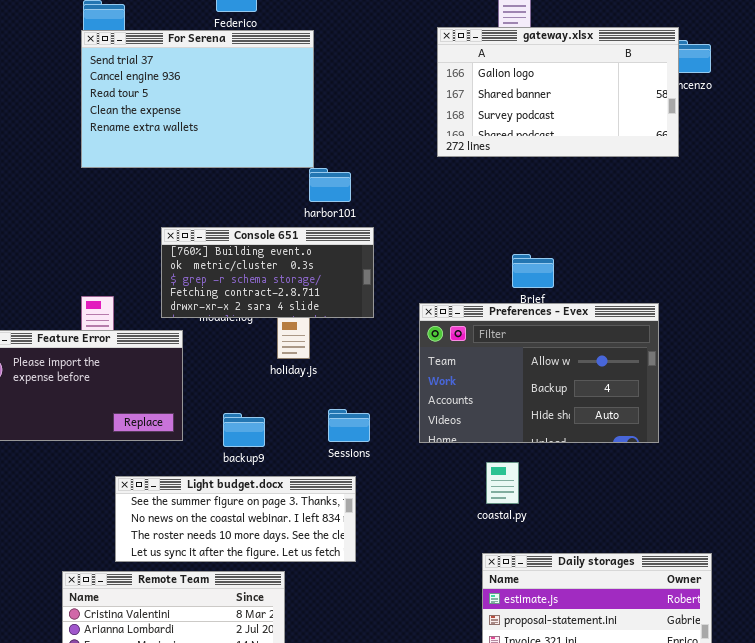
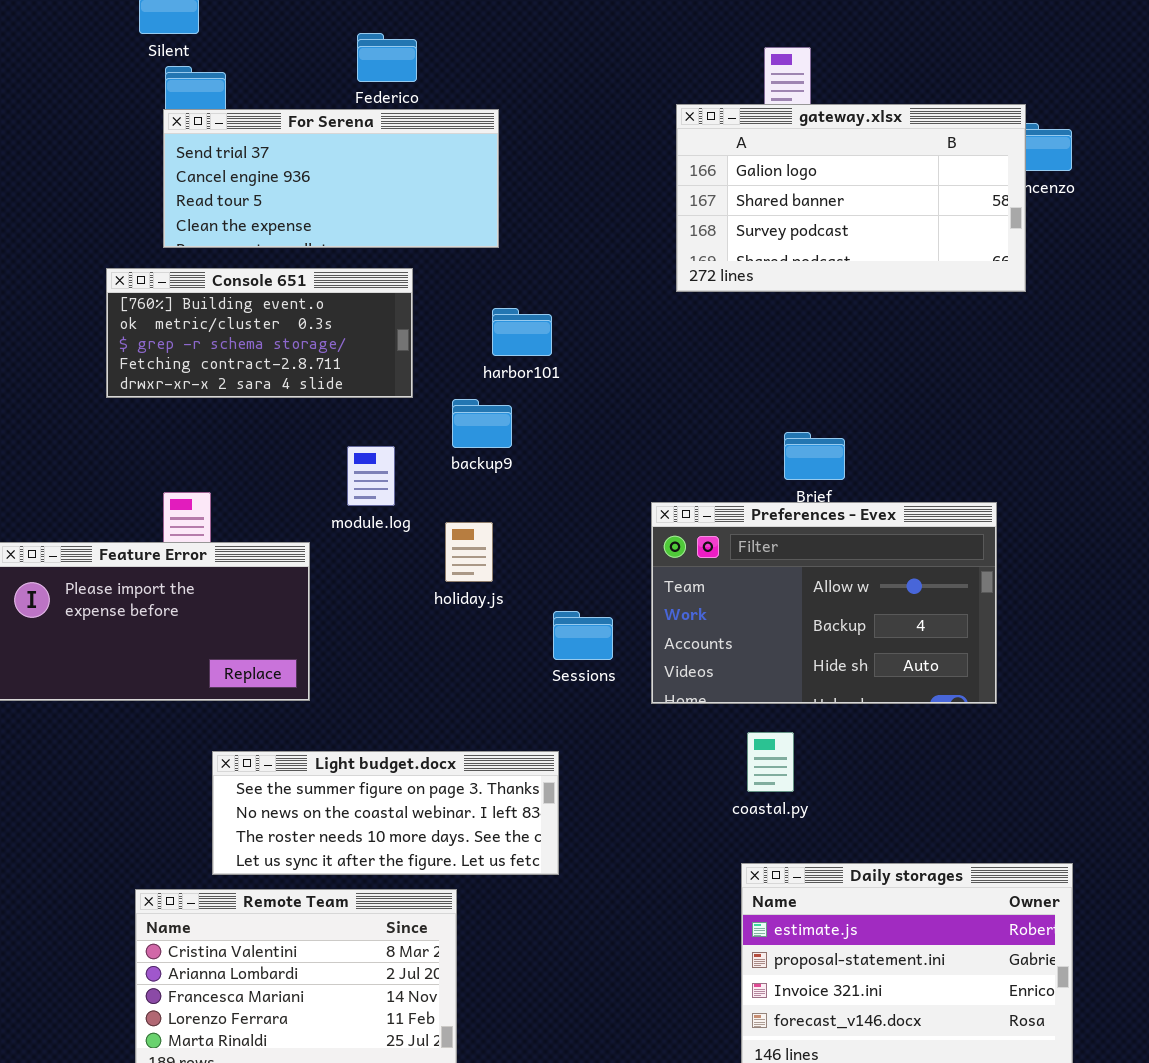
For Serena: [81,30,314,168] -> [163,109,499,248], resized
Console 651: [161,227,374,318] -> [106,268,413,398], moved
Sessions: [328,409,370,442] -> [553,611,613,660], moved
backup9: [223,413,265,447] -> [452,399,512,448], moved

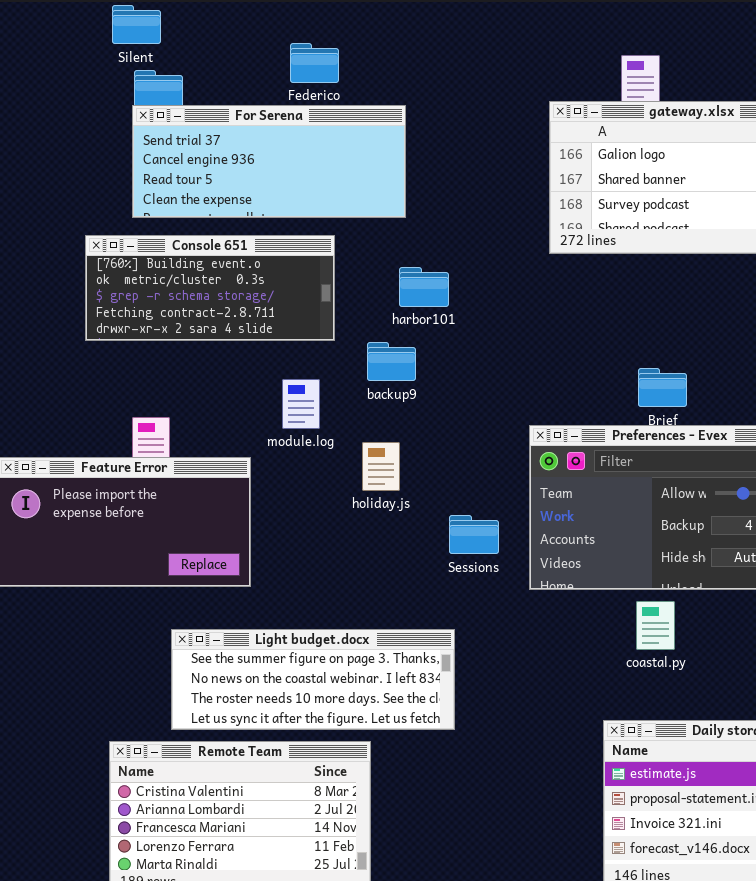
coastal.py: [747,732,794,792] -> [636,601,675,650], moved

